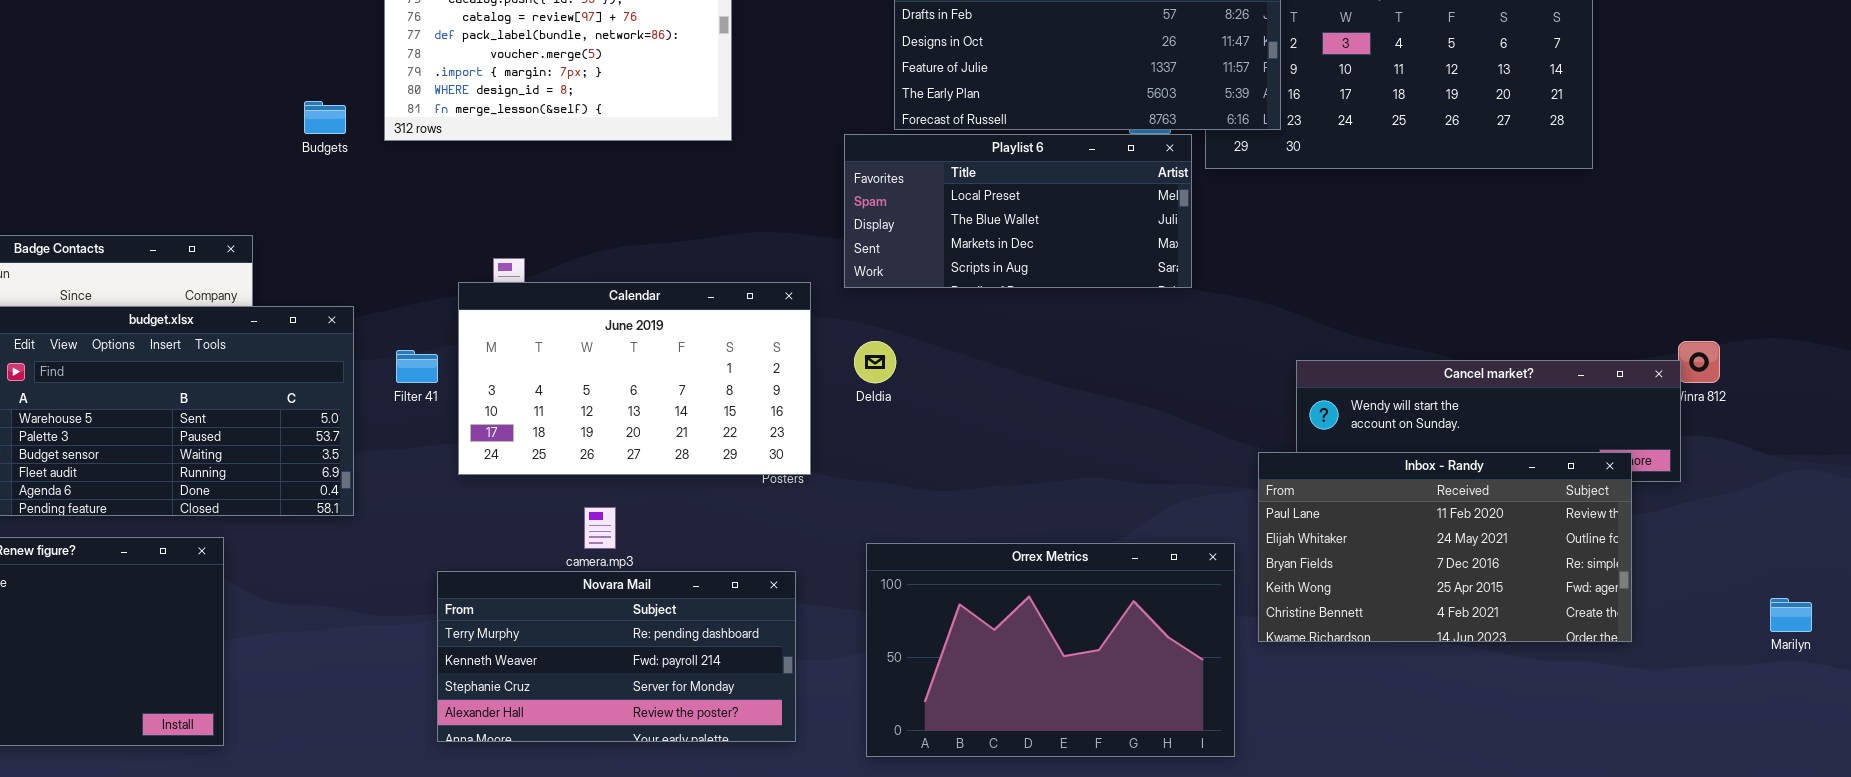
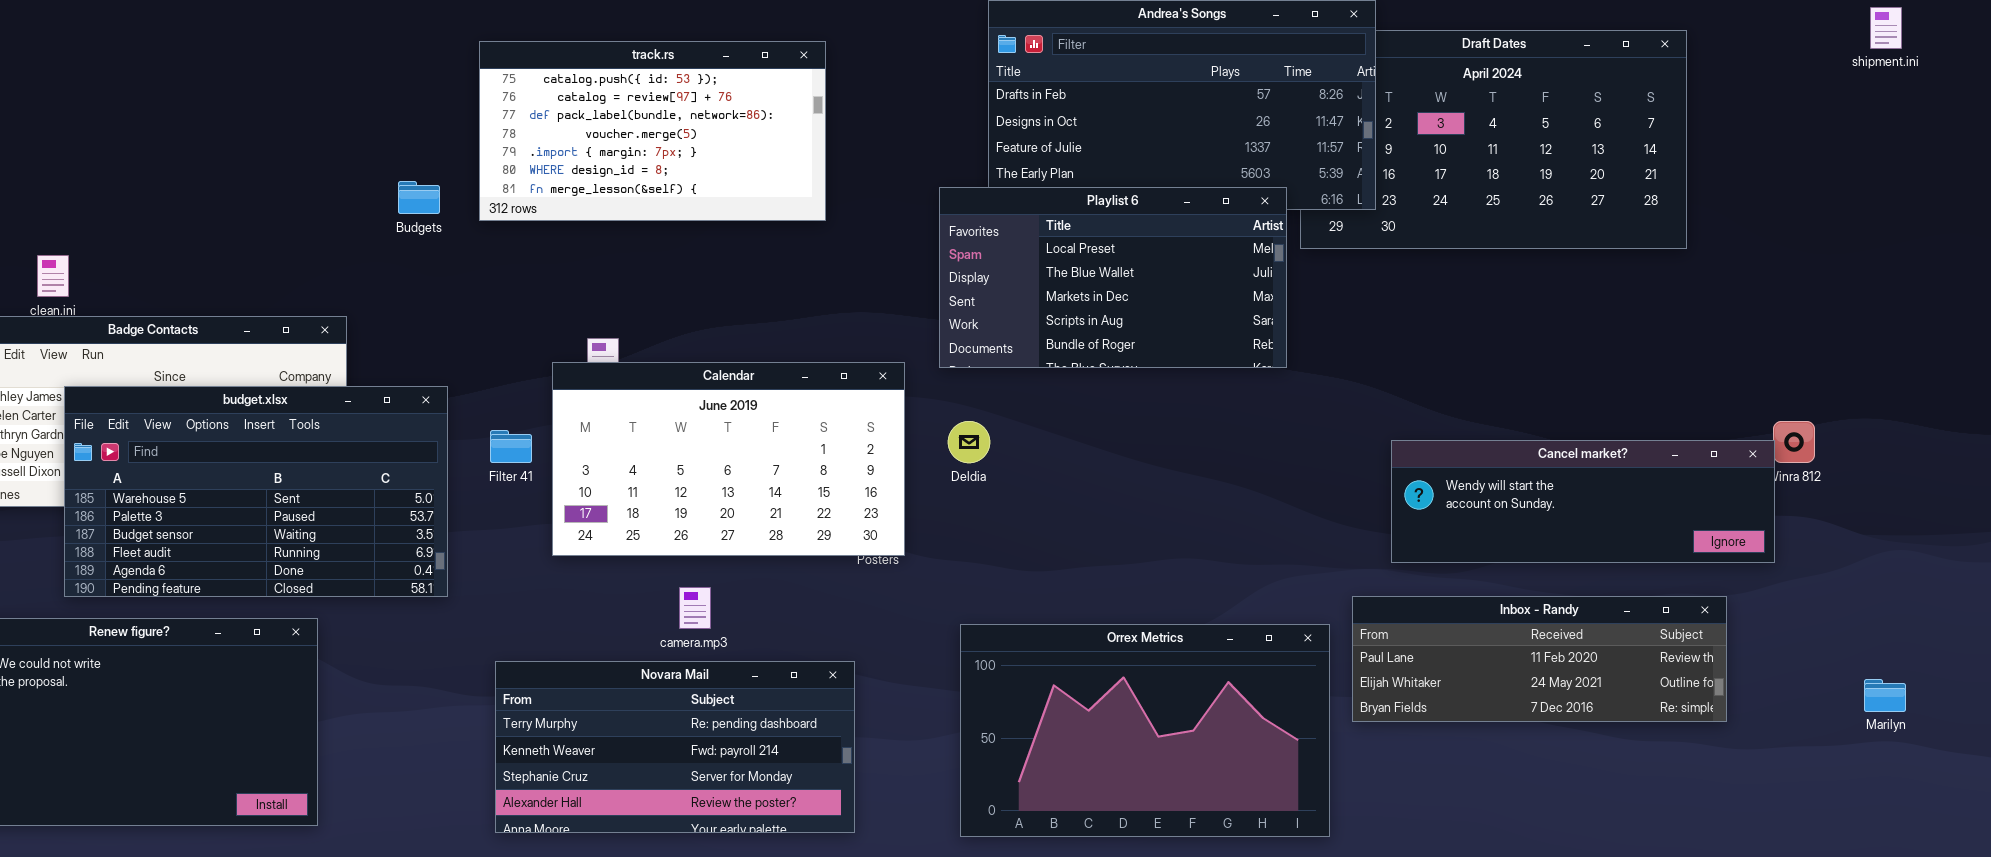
Playlist 6: [844,134,1192,288] -> [939,187,1287,368], resized
Inbox - Randy: [1258,452,1632,642] -> [1352,596,1727,722], resized
Novara Mail: [437,571,796,742] -> [495,661,855,833], moved

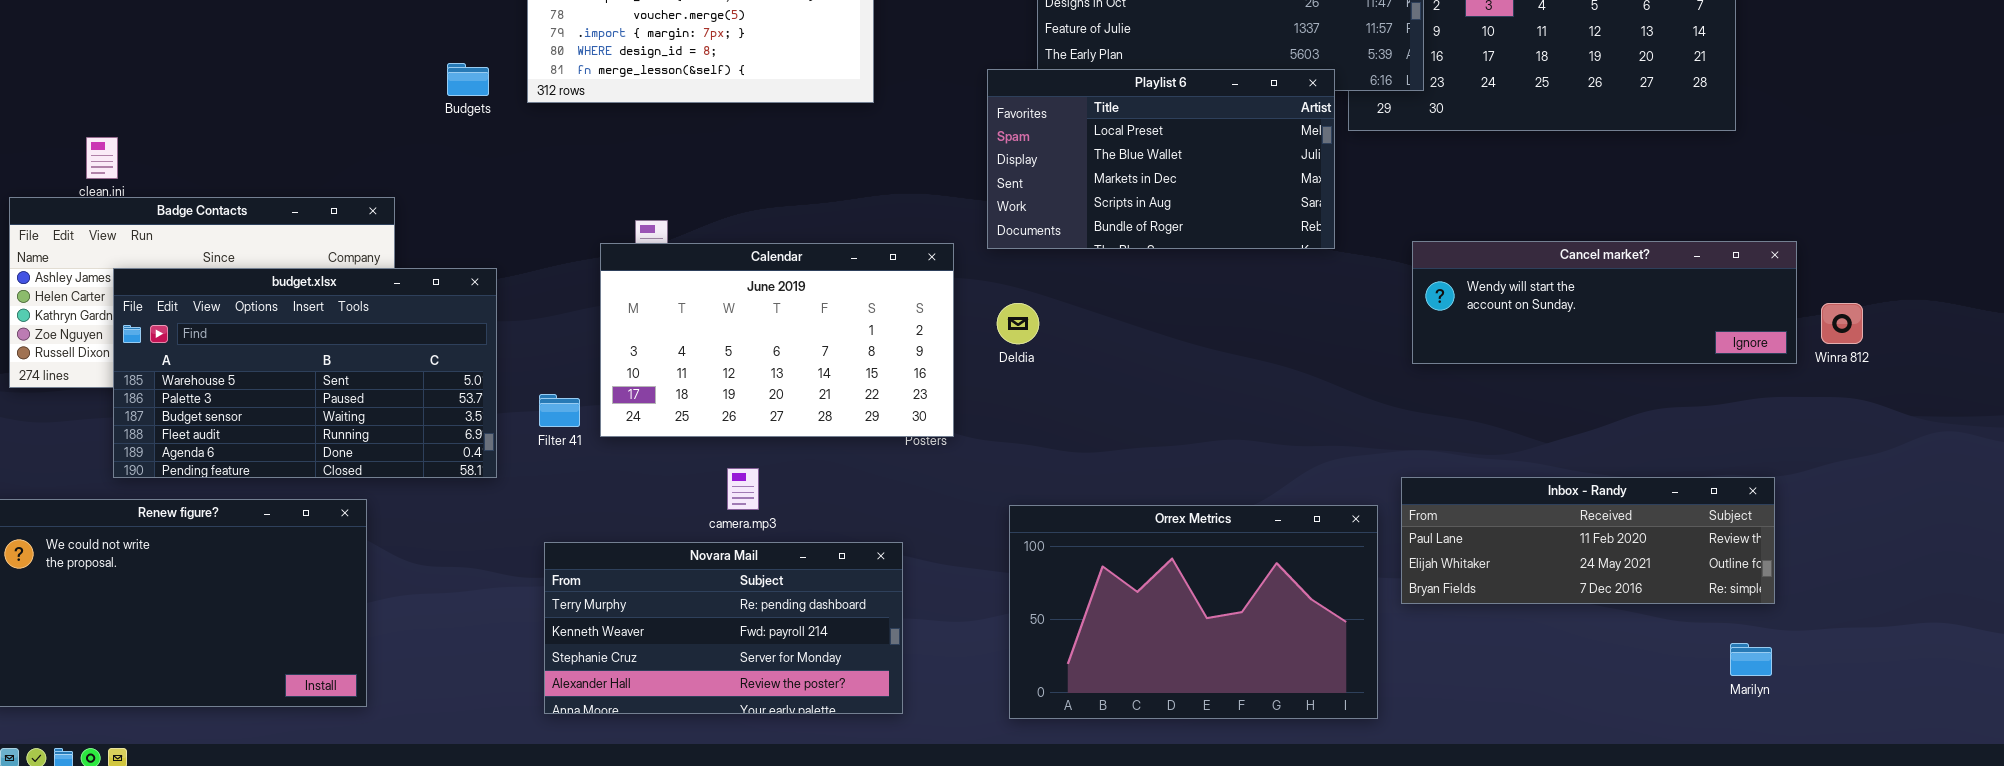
Filter 41: [490,430,532,463] -> [539,394,580,427], moved
Cancel market?: [1391,440,1775,563] -> [1412,241,1797,364], moved
Marilyn: [1864,679,1906,712] -> [1730,643,1772,676], moved

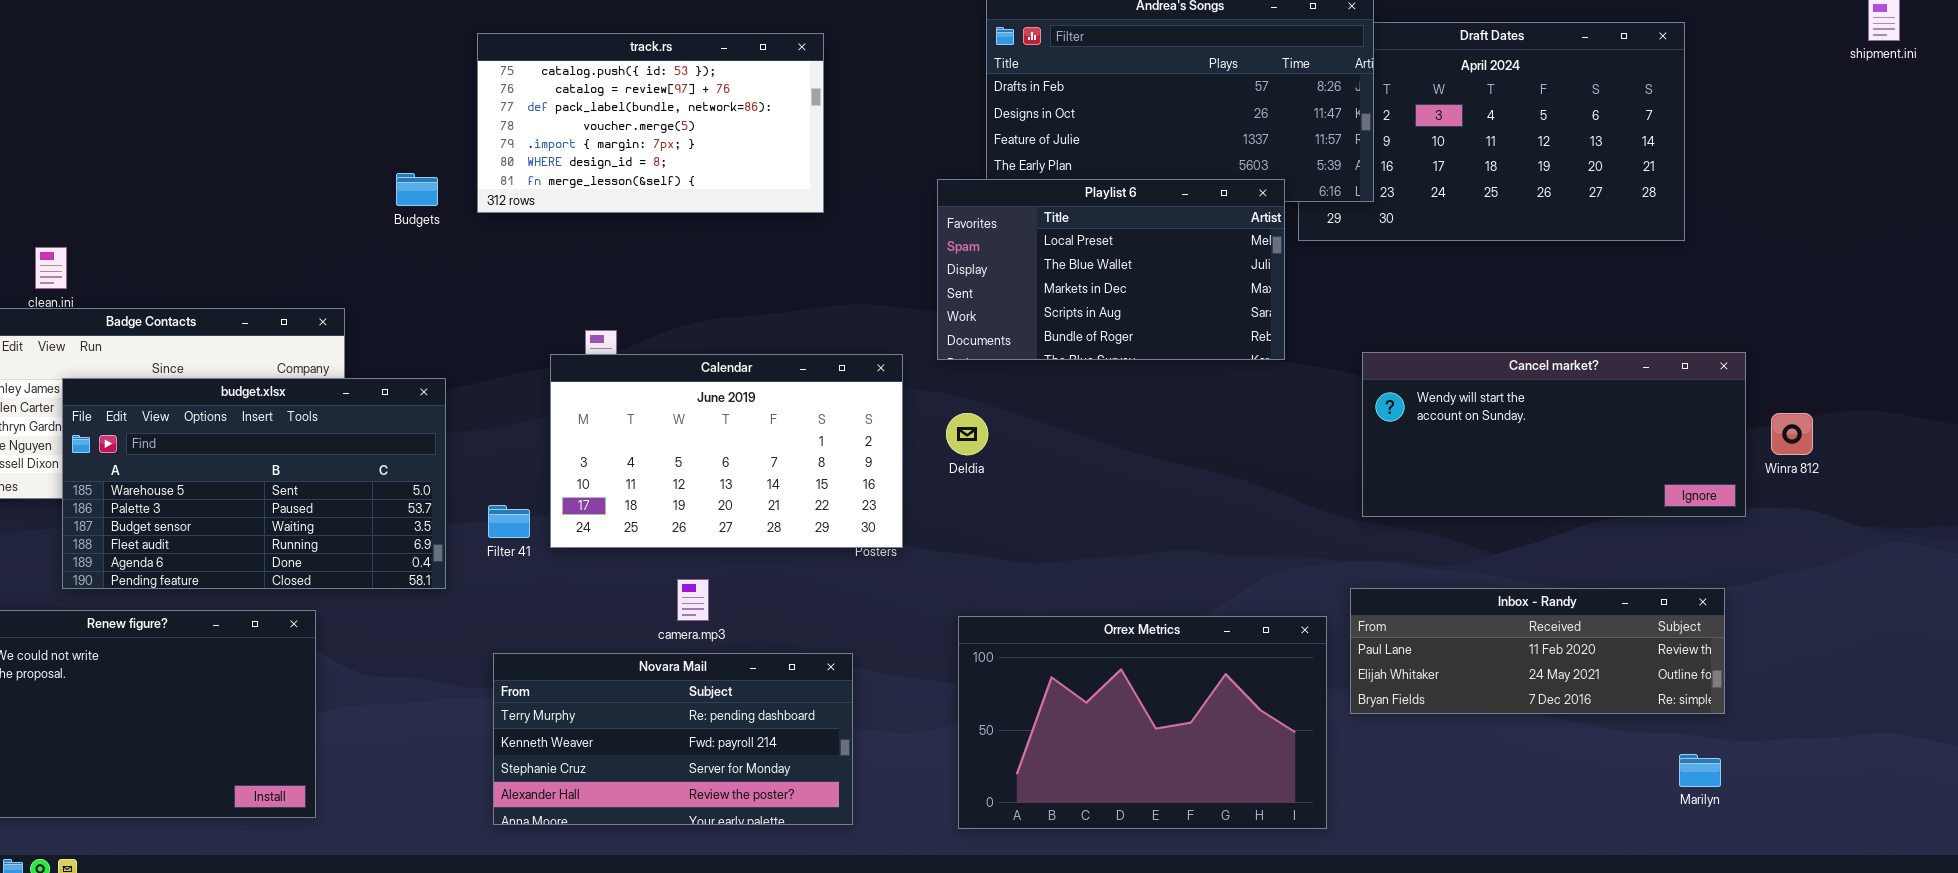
Cancel market?: [1412,241,1797,364] -> [1362,352,1746,517], resized

